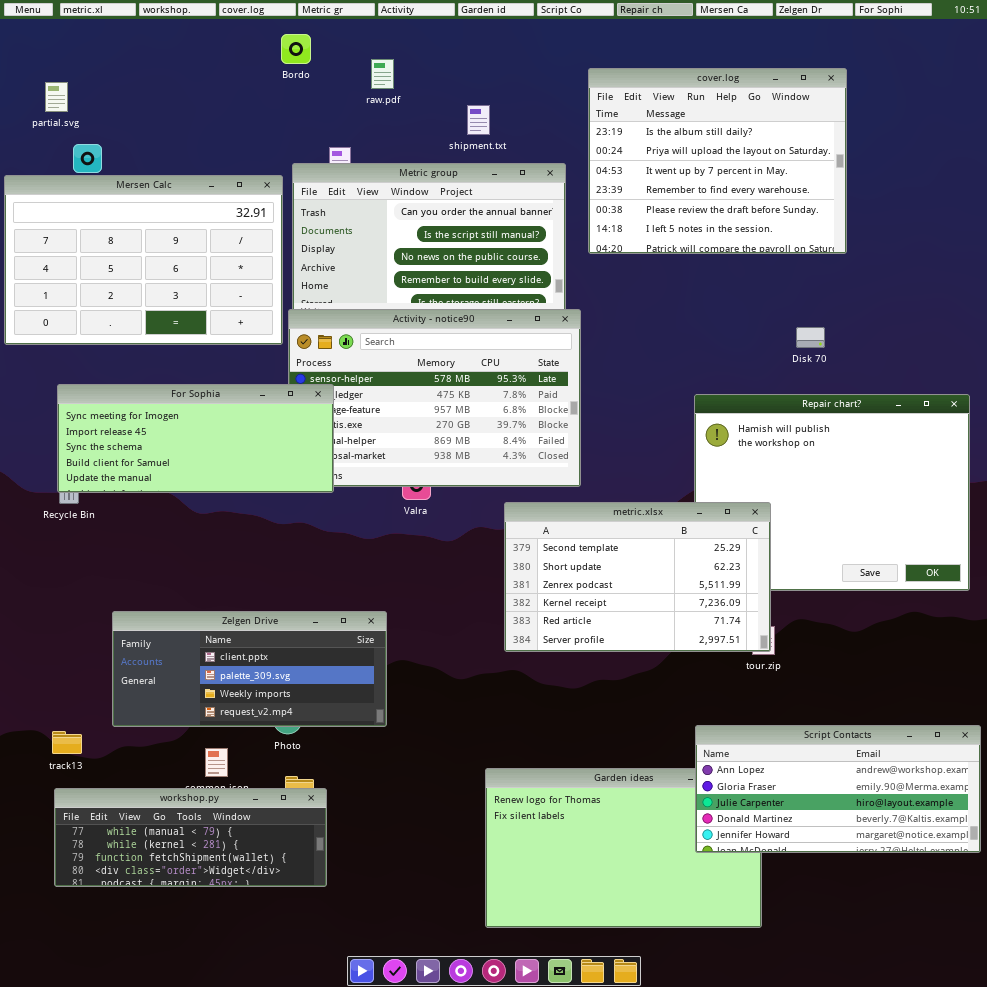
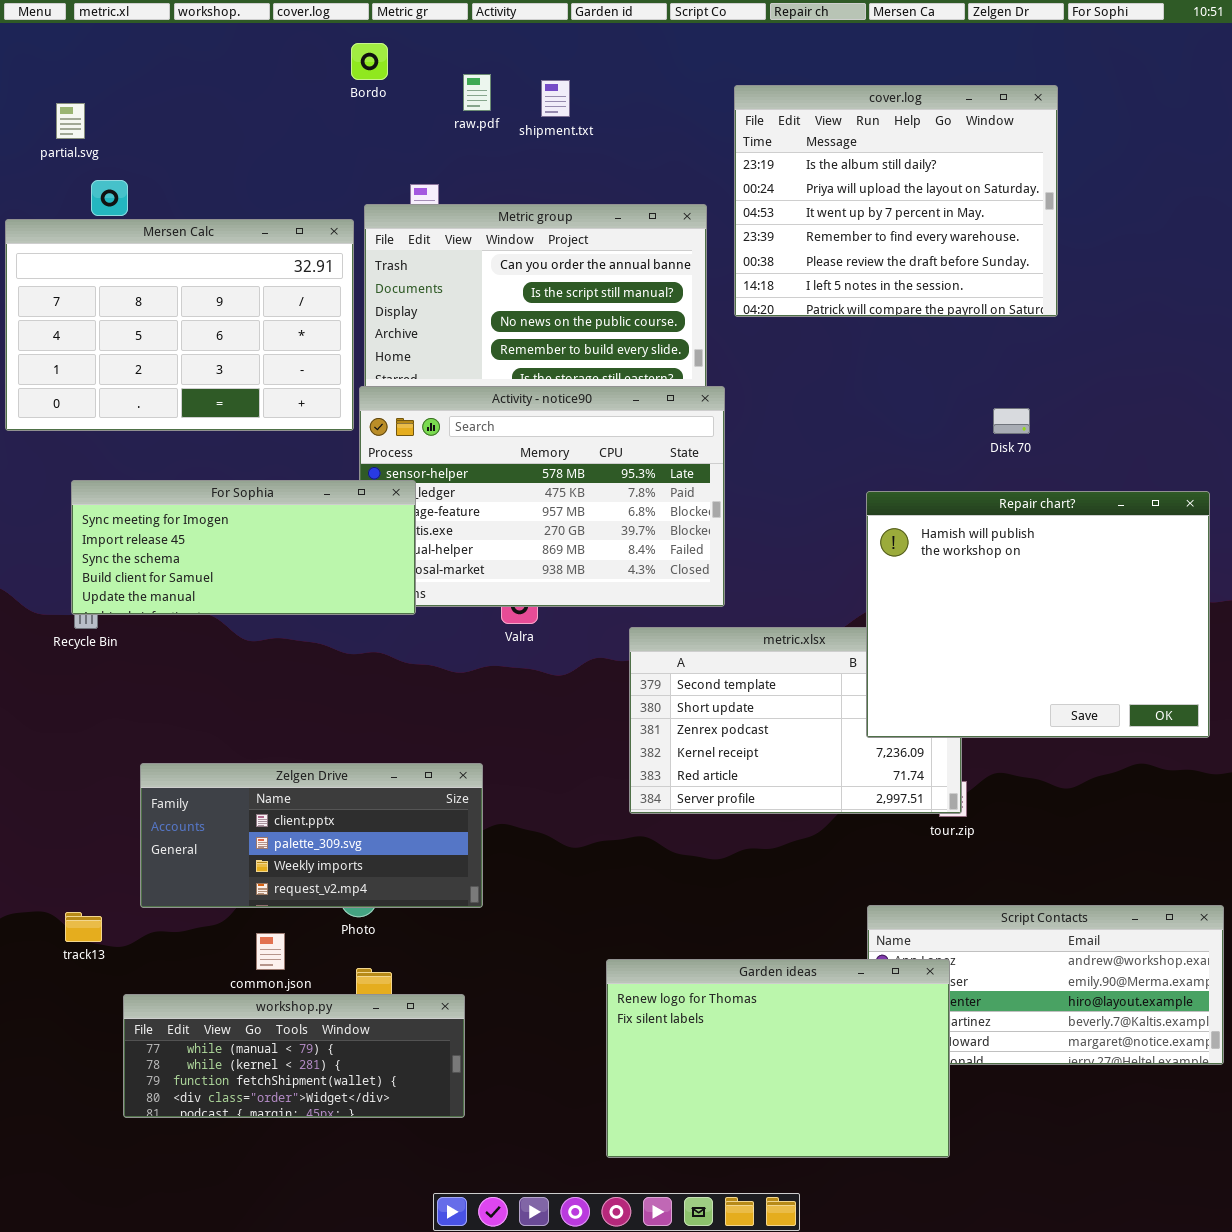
shipment.txt: [467,105,490,135] -> [541,80,570,117], moved
Repair chart?: [694,394,970,591] -> [866,491,1210,738], raised
Garden ideas: [485,768,762,928] -> [606,959,950,1158], raised
workshop.py: [54,788,327,887] -> [123,994,465,1118], moved

